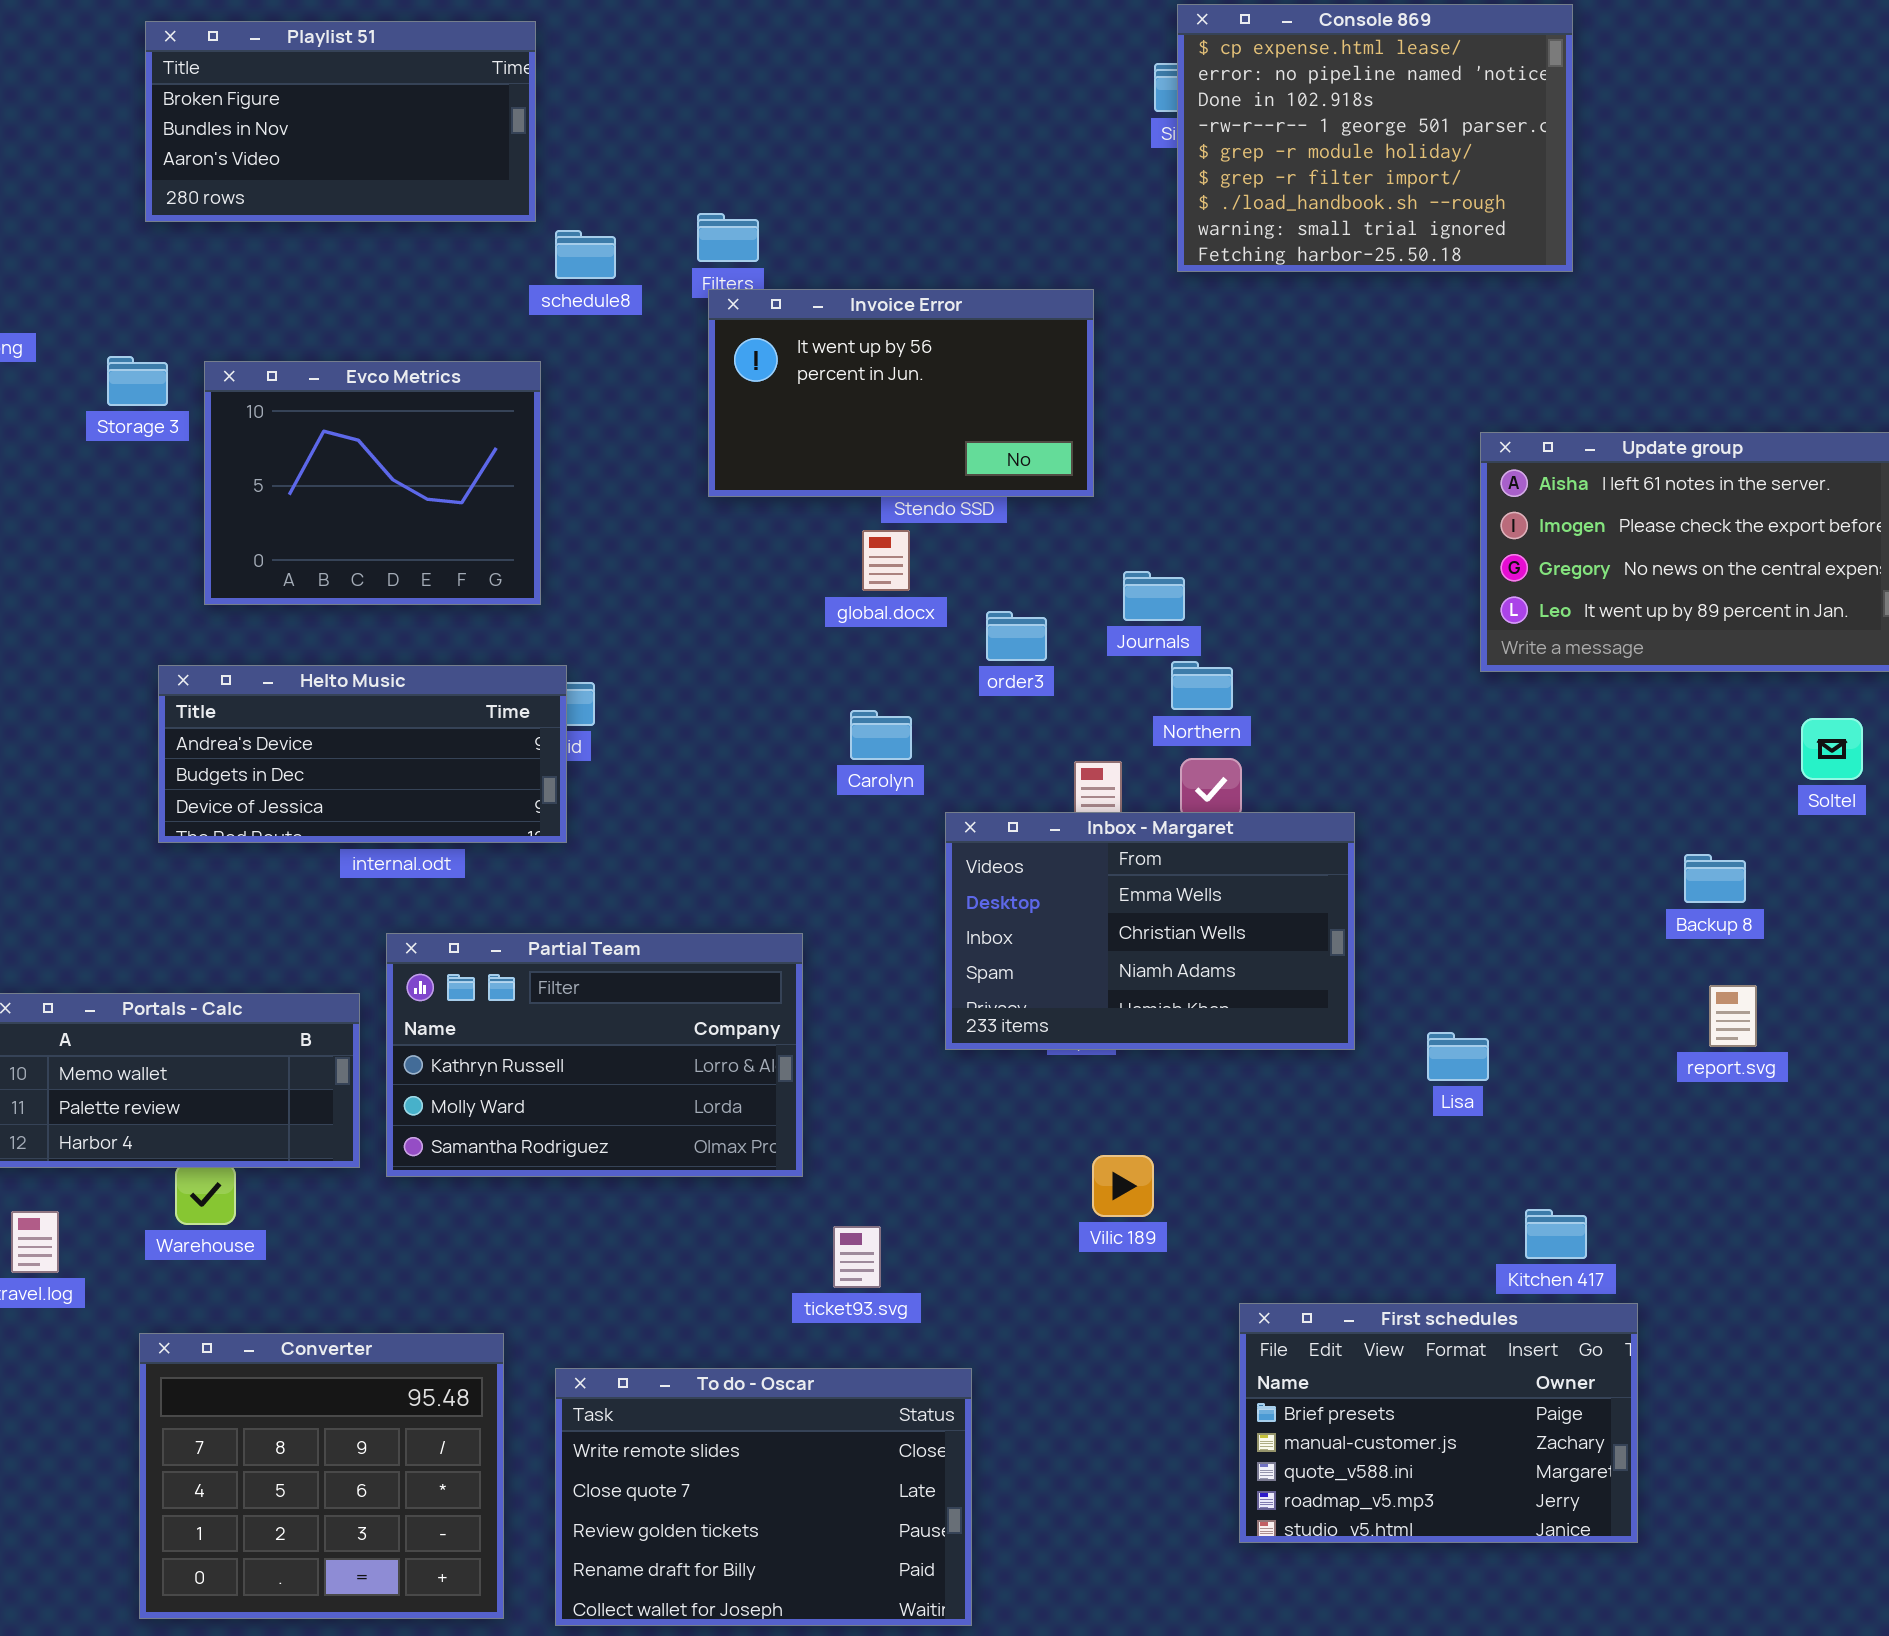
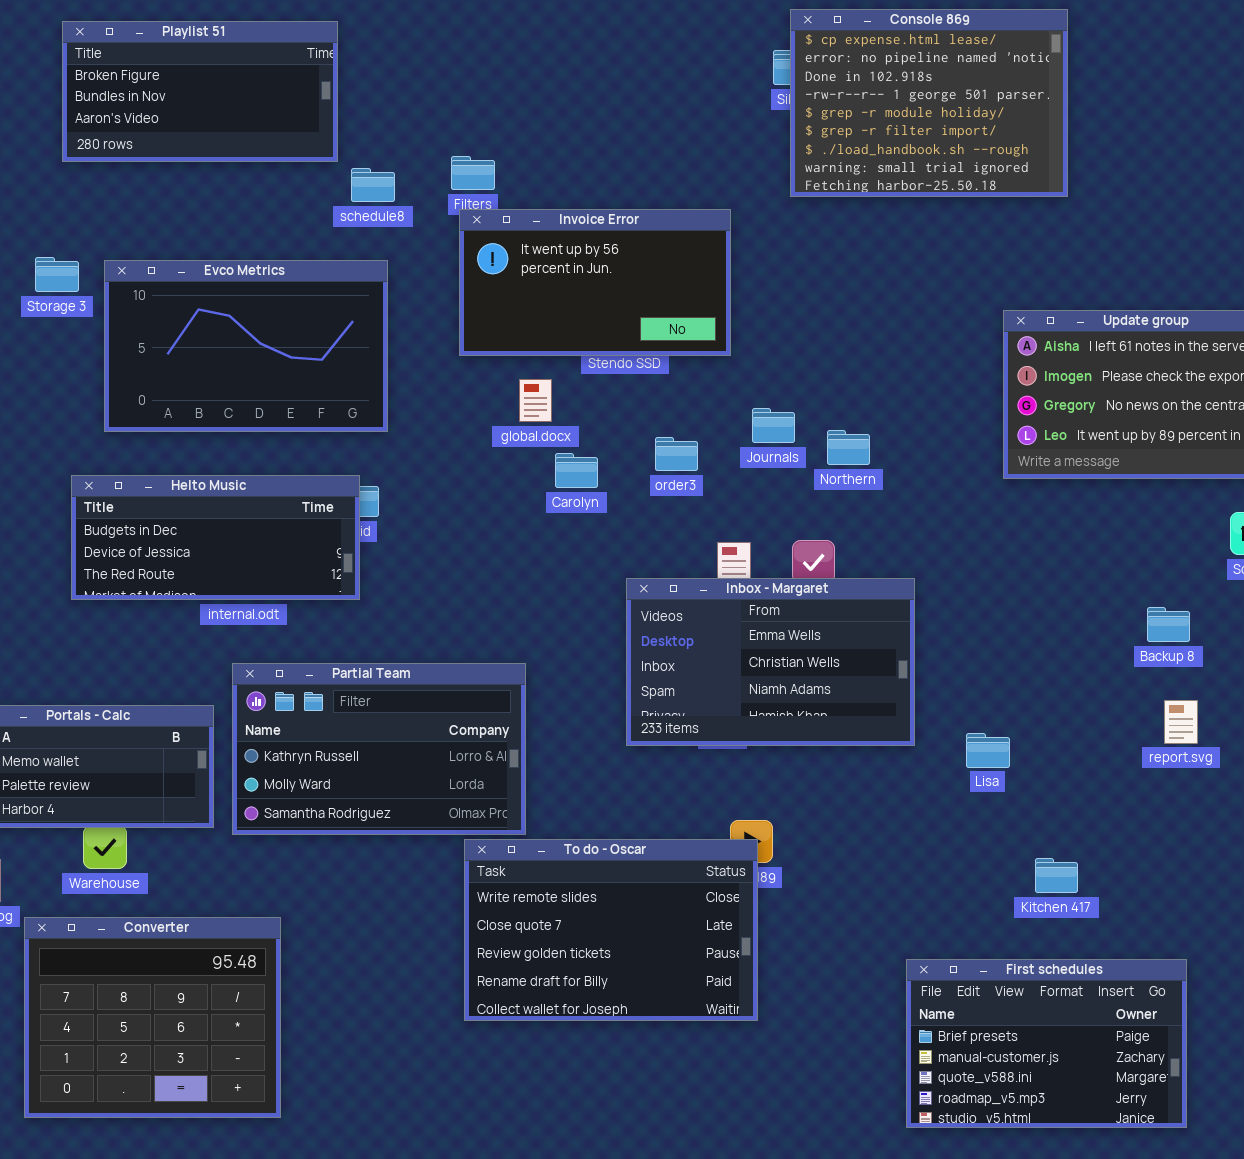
Evco Metrics: [204,361,541,605] -> [104,260,388,432], resized
global.docx: [862,530,910,591] -> [519,379,552,422], moved
Northern: [1171,661,1233,710] -> [827,430,870,465], moved
Helto Music: [158,665,567,843] -> [71,475,360,600], scrolled down 1 row
Carolyn: [850,710,912,760] -> [555,453,598,488], moved
First schedules: [1239,1303,1638,1543] -> [906,959,1187,1128], moved
Converter: [139,1333,504,1619] -> [24,917,281,1118], moved
To do - Oscar: [555,1368,972,1626] -> [464,839,758,1021], moved

